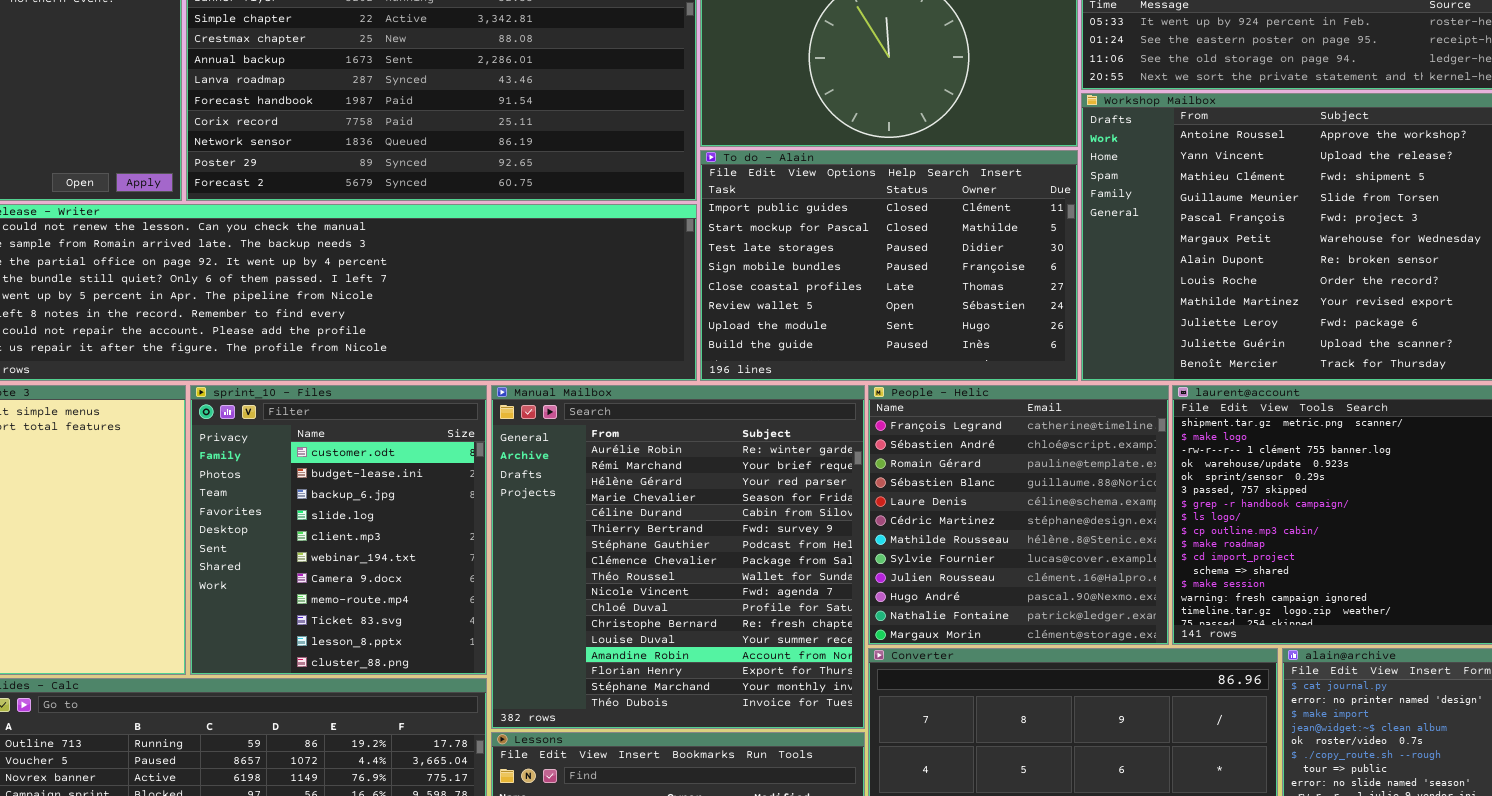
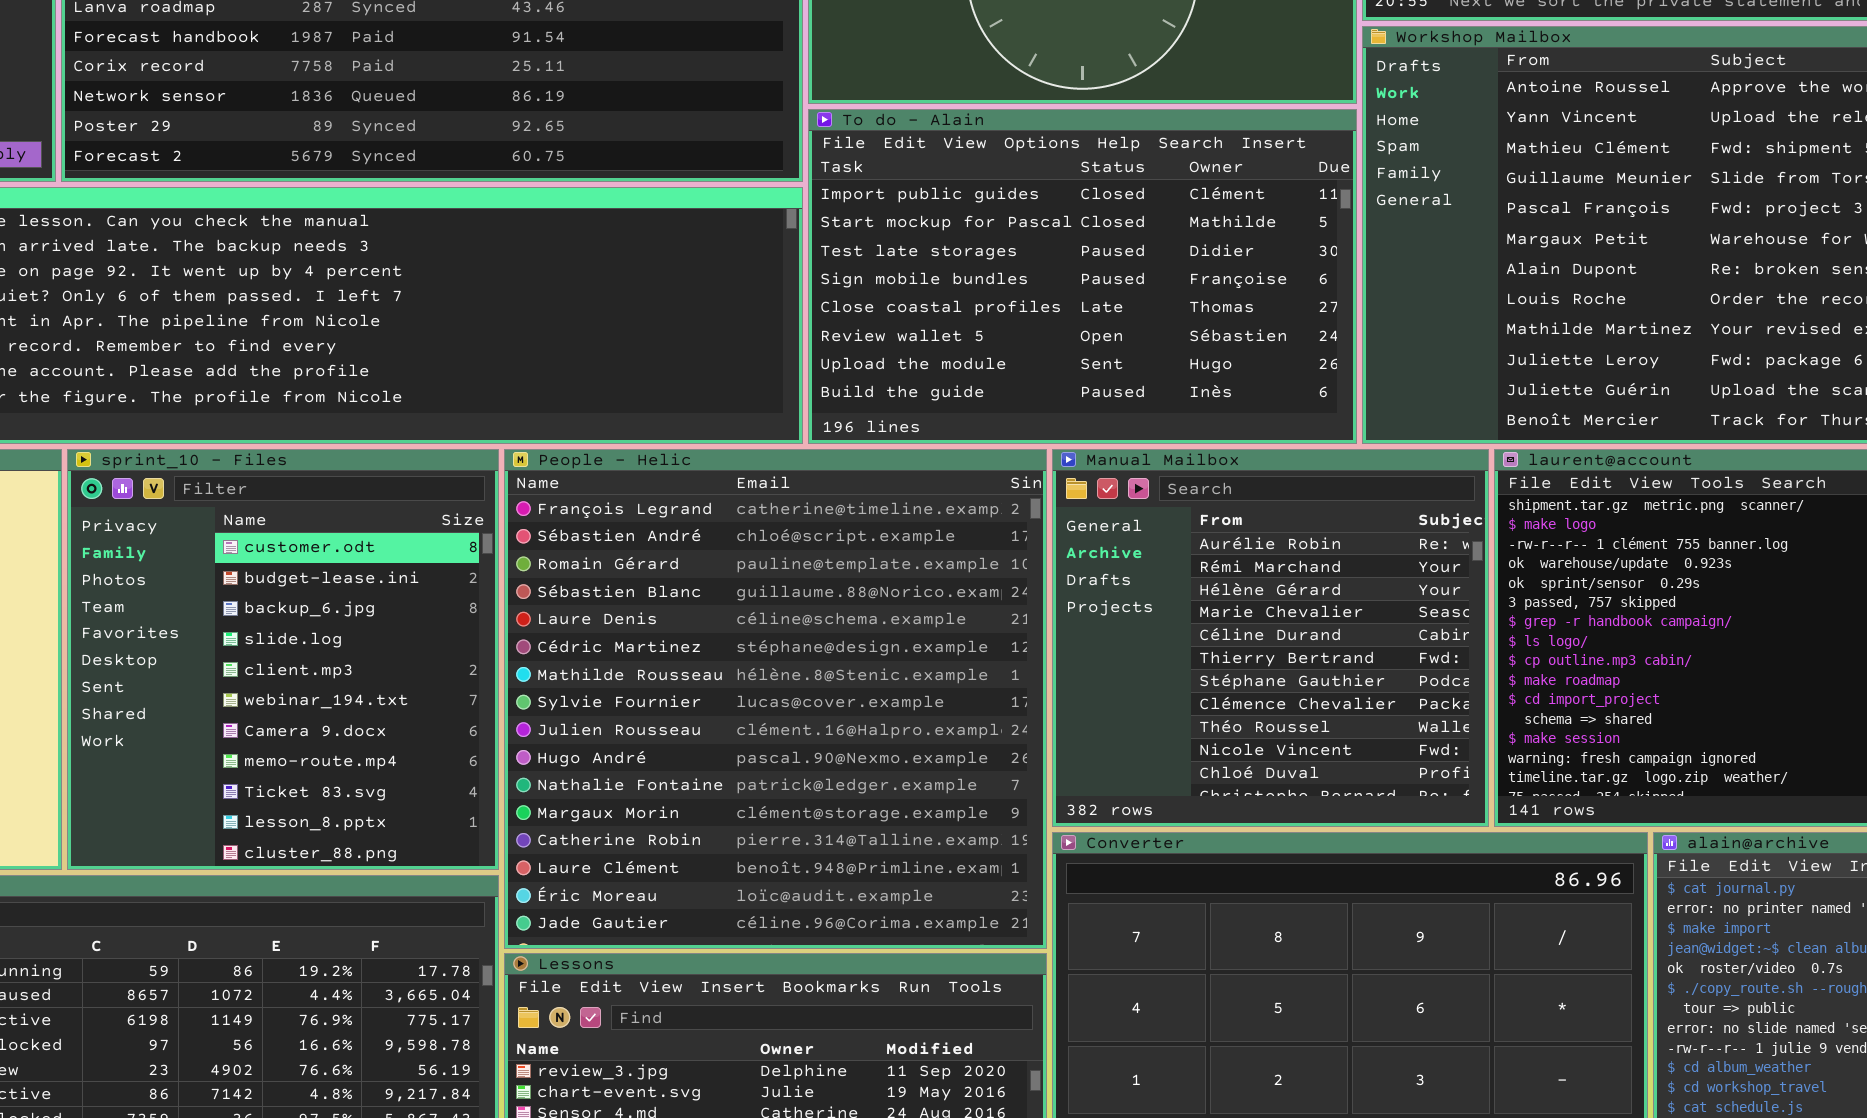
Manual Mailbox: [491,385,865,729] -> [1052,449,1489,827], moved, resized
People - Helic: [868,385,1169,645] -> [504,449,1047,949], moved, resized

